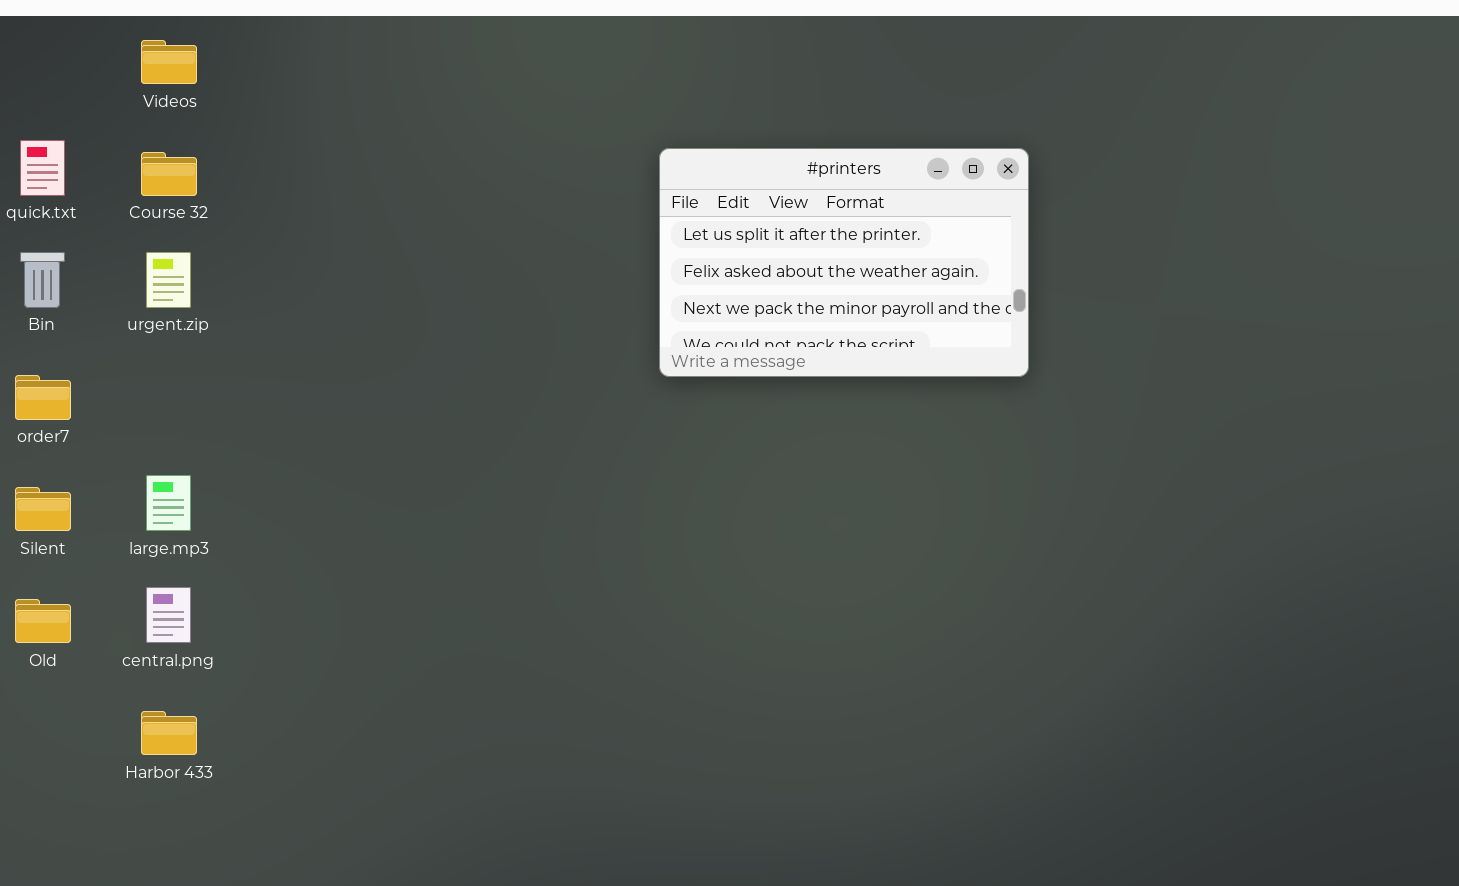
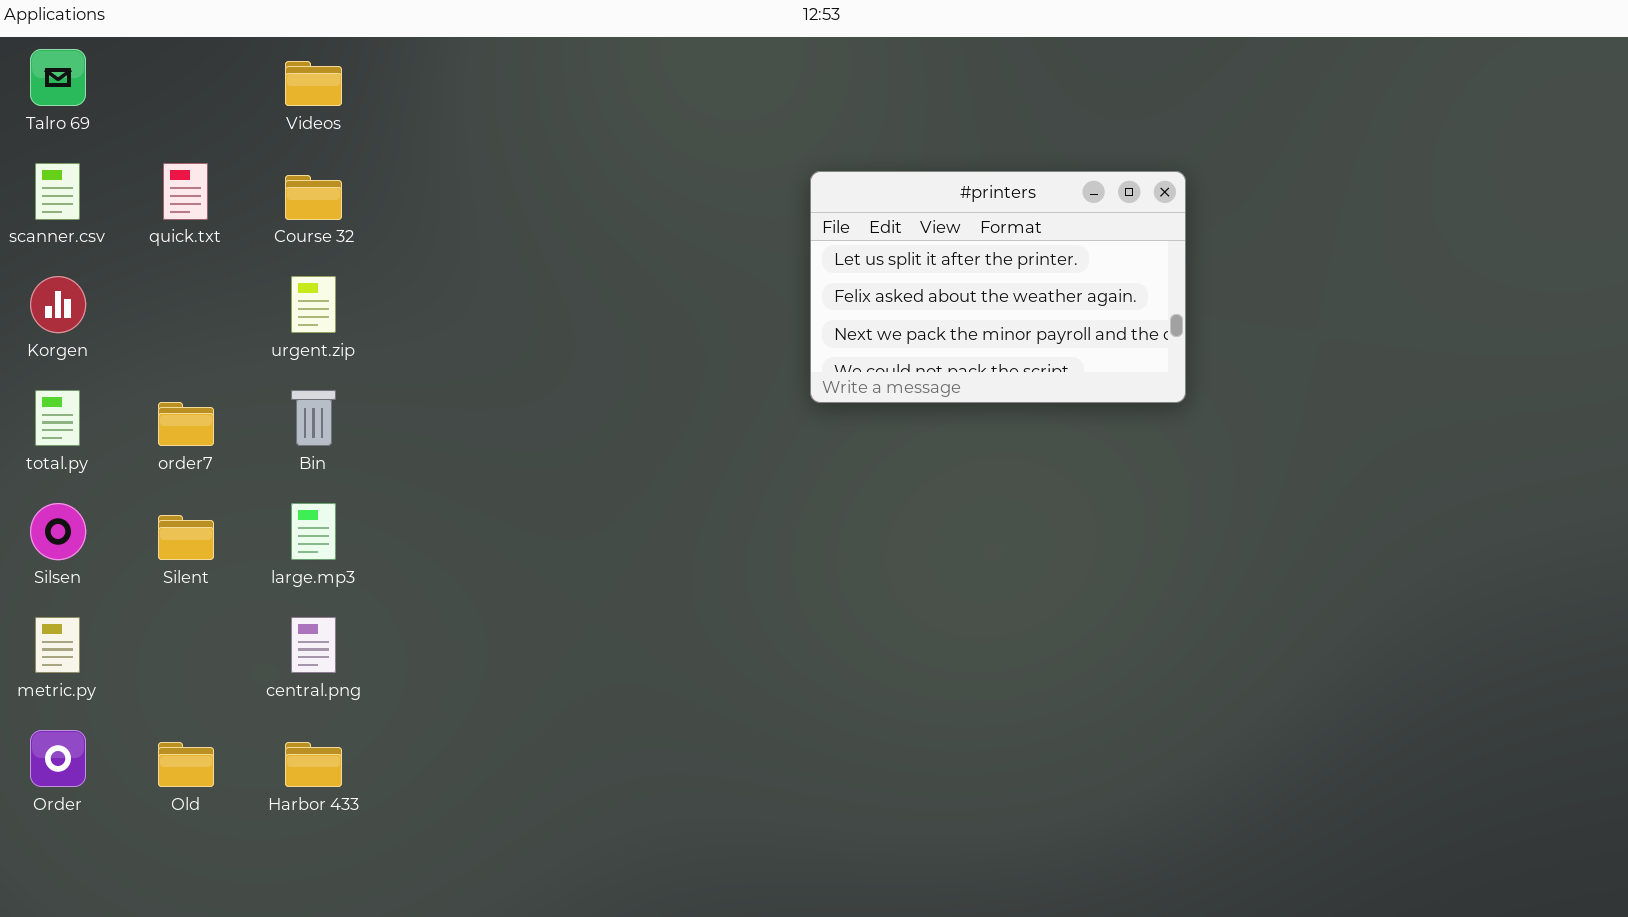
Bin: [20,252,65,308] -> [291,390,336,446], moved
Old: [15,599,71,643] -> [158,742,214,787], moved

